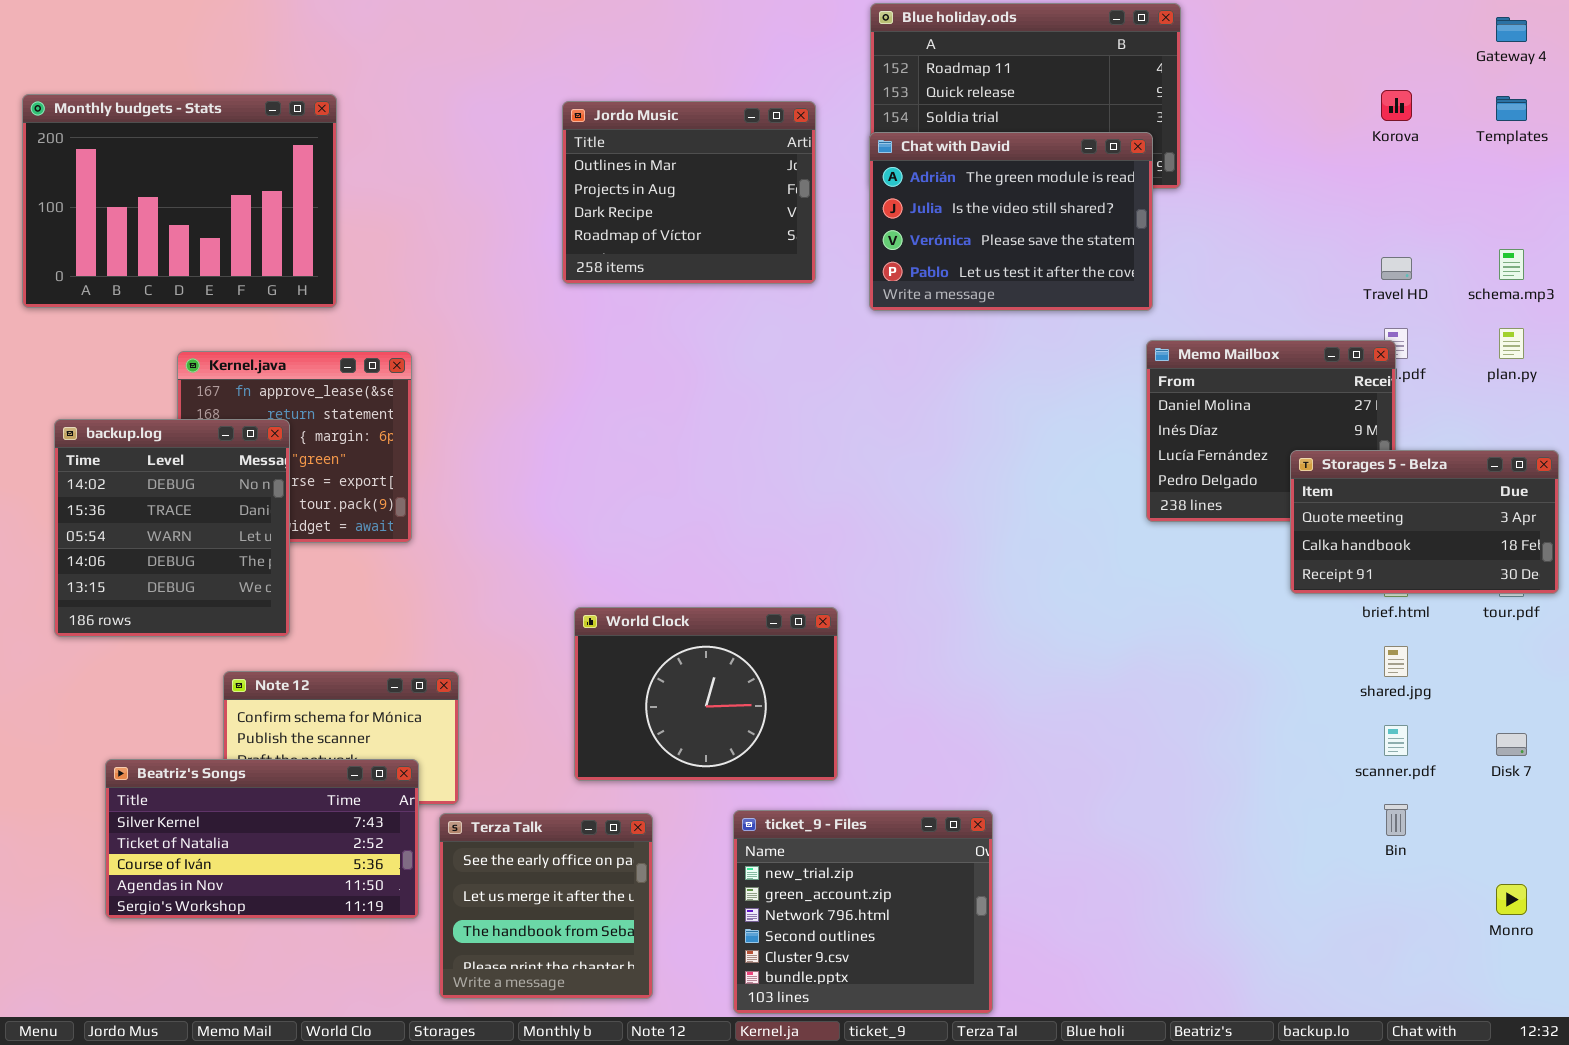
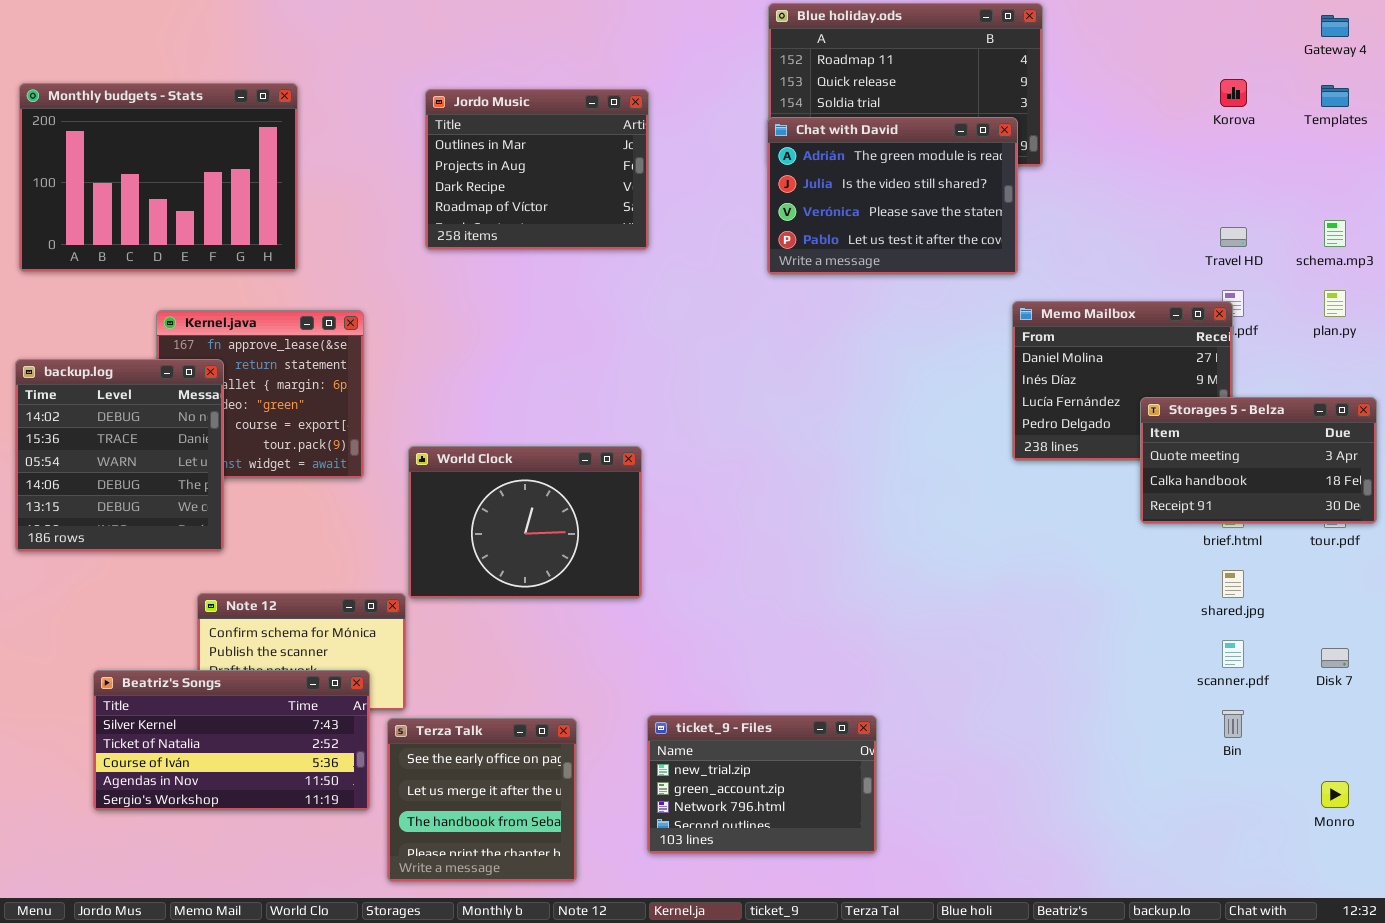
Jordo Music: [562,101,816,284] -> [425,89,649,250], moved
backup.log: [54,419,290,637] -> [15,359,224,552], moved
World Clock: [574,607,838,781] -> [408,446,642,599], moved
ticket_9 - Files: [733,810,993,1014] -> [647,715,877,854], resized

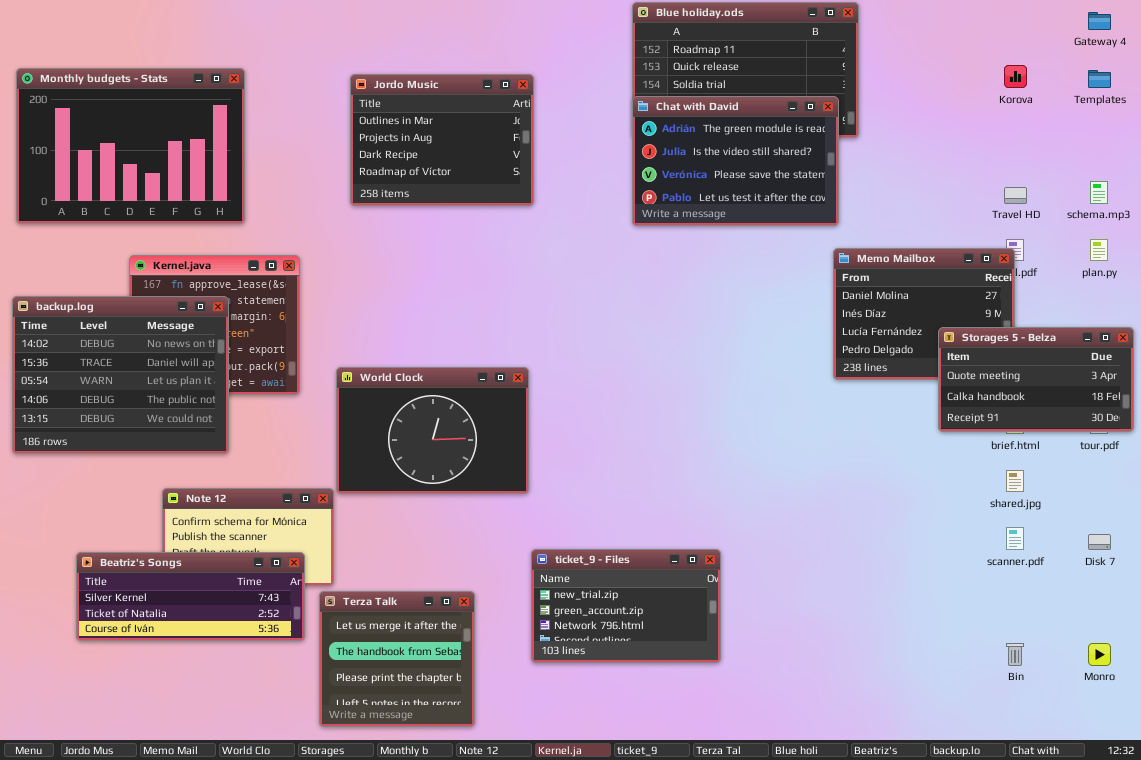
backup.log: [15,359,224,552] -> [12,296,229,454], resized
Beatriz's Songs: [93,670,370,811] -> [76,552,305,641], resized
Bin: [1222,710,1244,738] -> [1006,643,1024,666], moved
ticket_9 - Files: [647,715,877,854] -> [531,549,721,663], moved
Terza Talk: [387,718,577,882] -> [319,591,475,727], scrolled down 1 row

